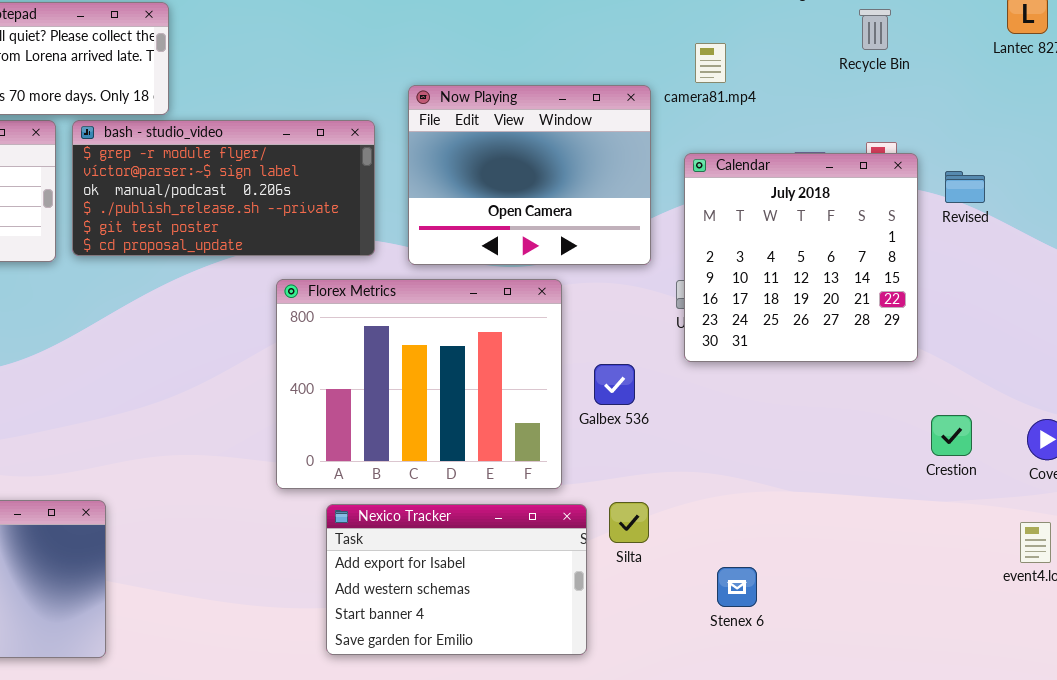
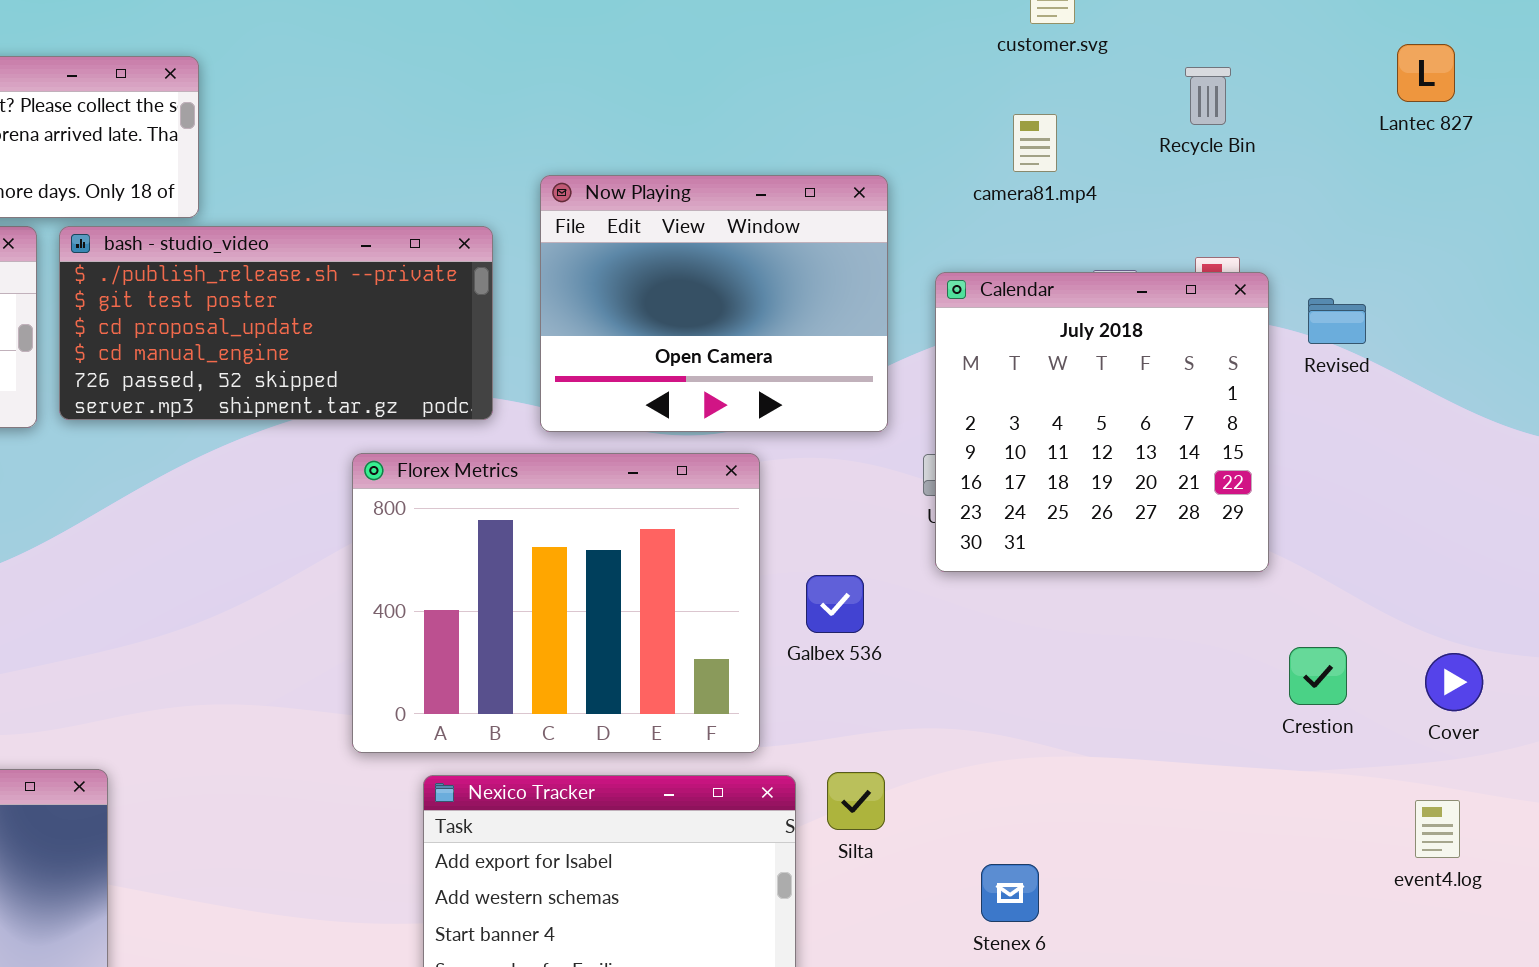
camera81.mp4: [695,43,726,83] -> [1013,114,1057,172], moved
bash - studio_video: [72,120,375,256] -> [59,226,493,420], scrolled down 3 rows

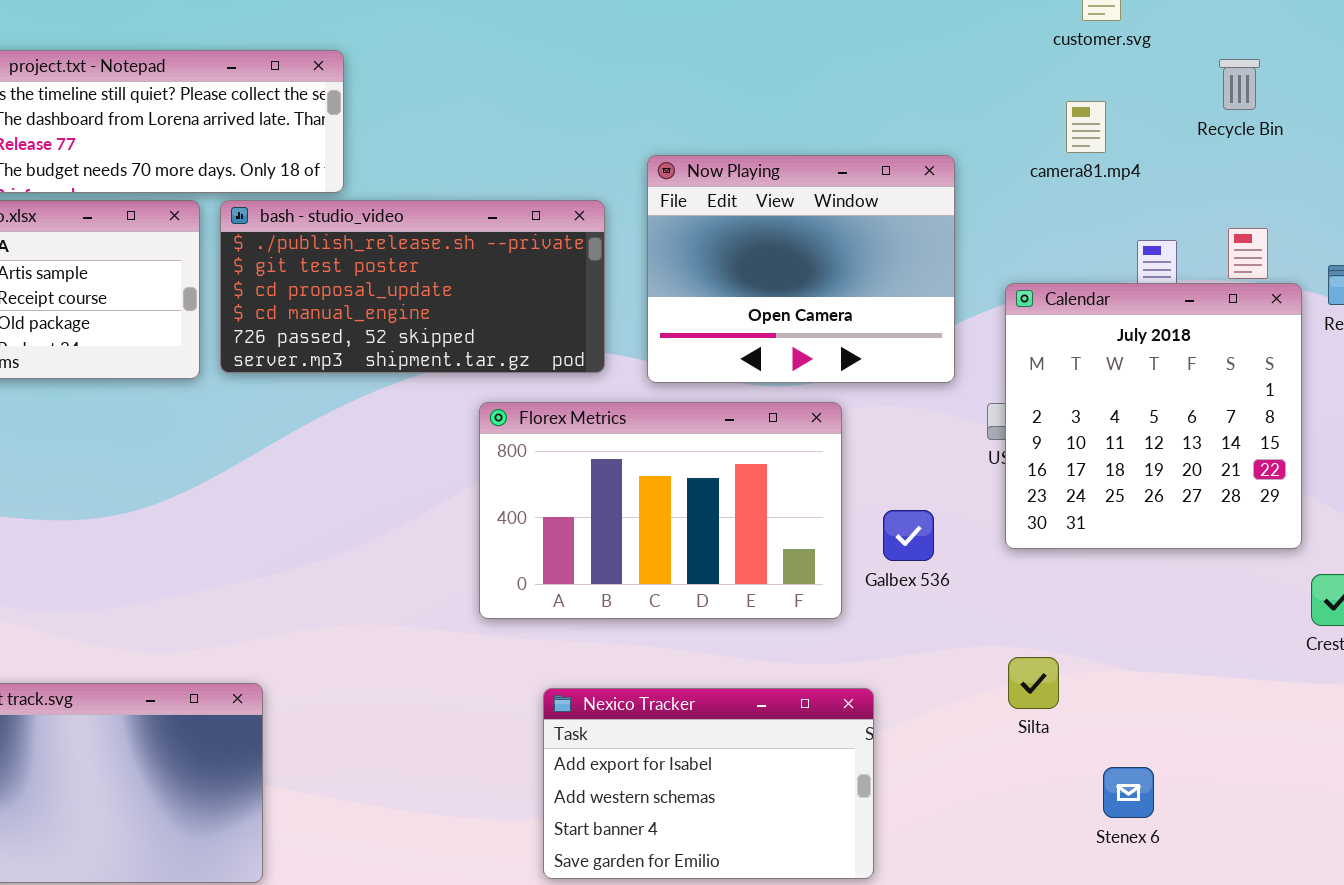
Calendar: [935,272,1269,572] -> [1005,283,1302,549], moved
Florex Metrics: [352,453,760,753] -> [479,402,842,619], resized
Silta: [827,772,885,830] -> [1008,657,1059,709], moved
Stenex 6: [981,864,1039,922] -> [1103,767,1154,818], moved

